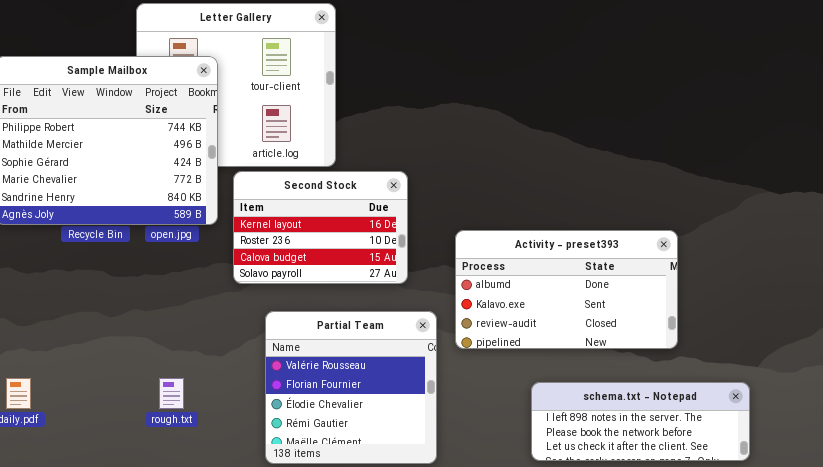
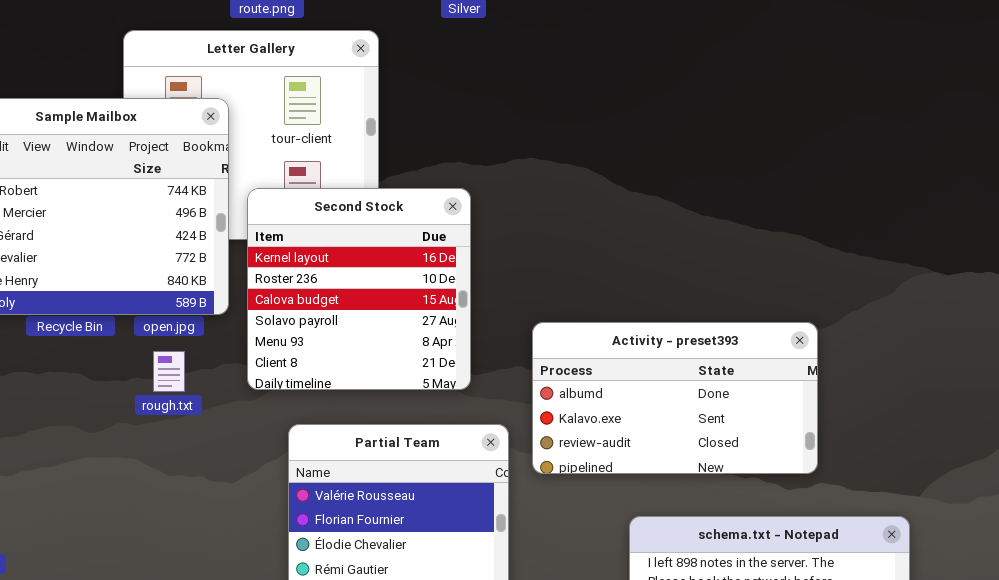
Second Stock: [233,171,408,284] -> [247,188,471,390], resized
rough.txt: [159,378,184,409] -> [153,351,185,392], moved

